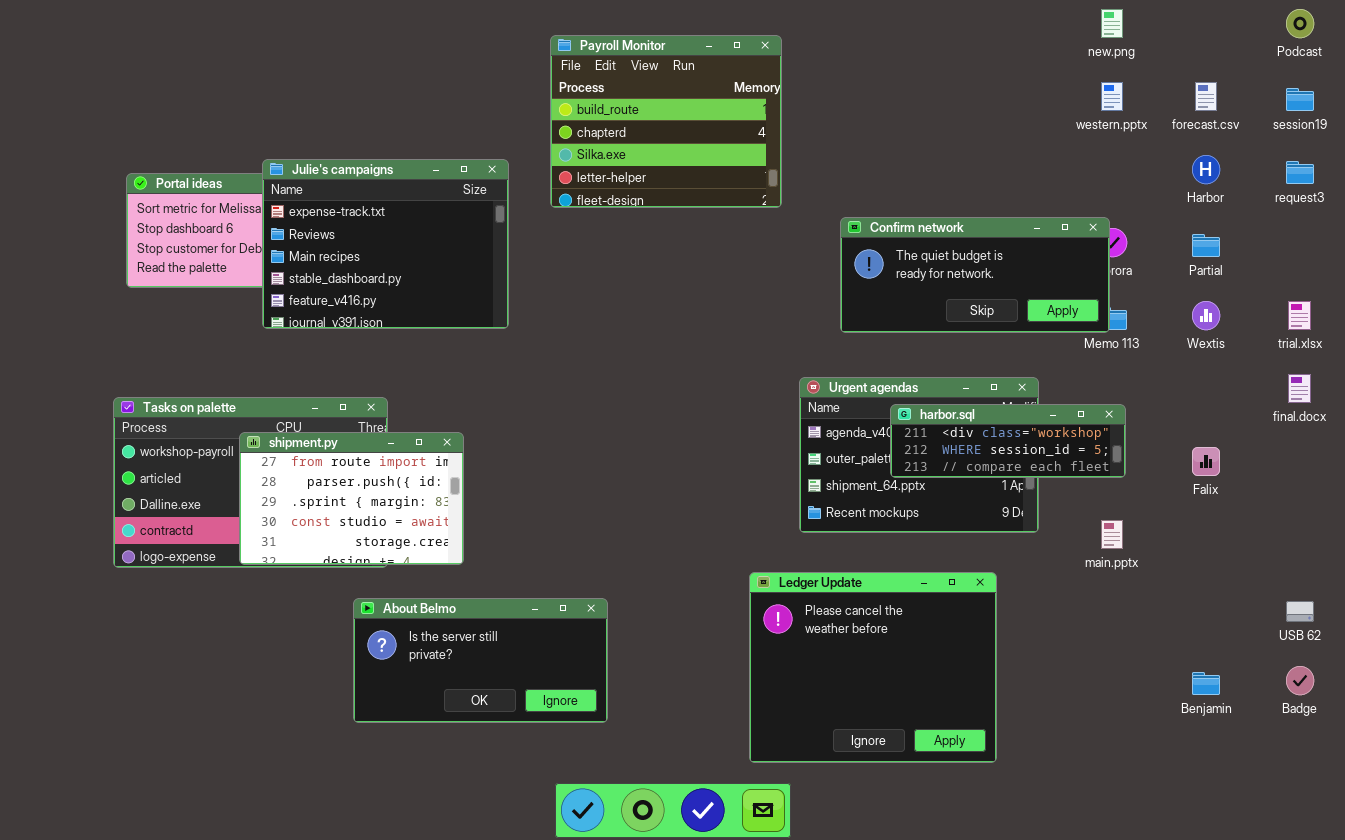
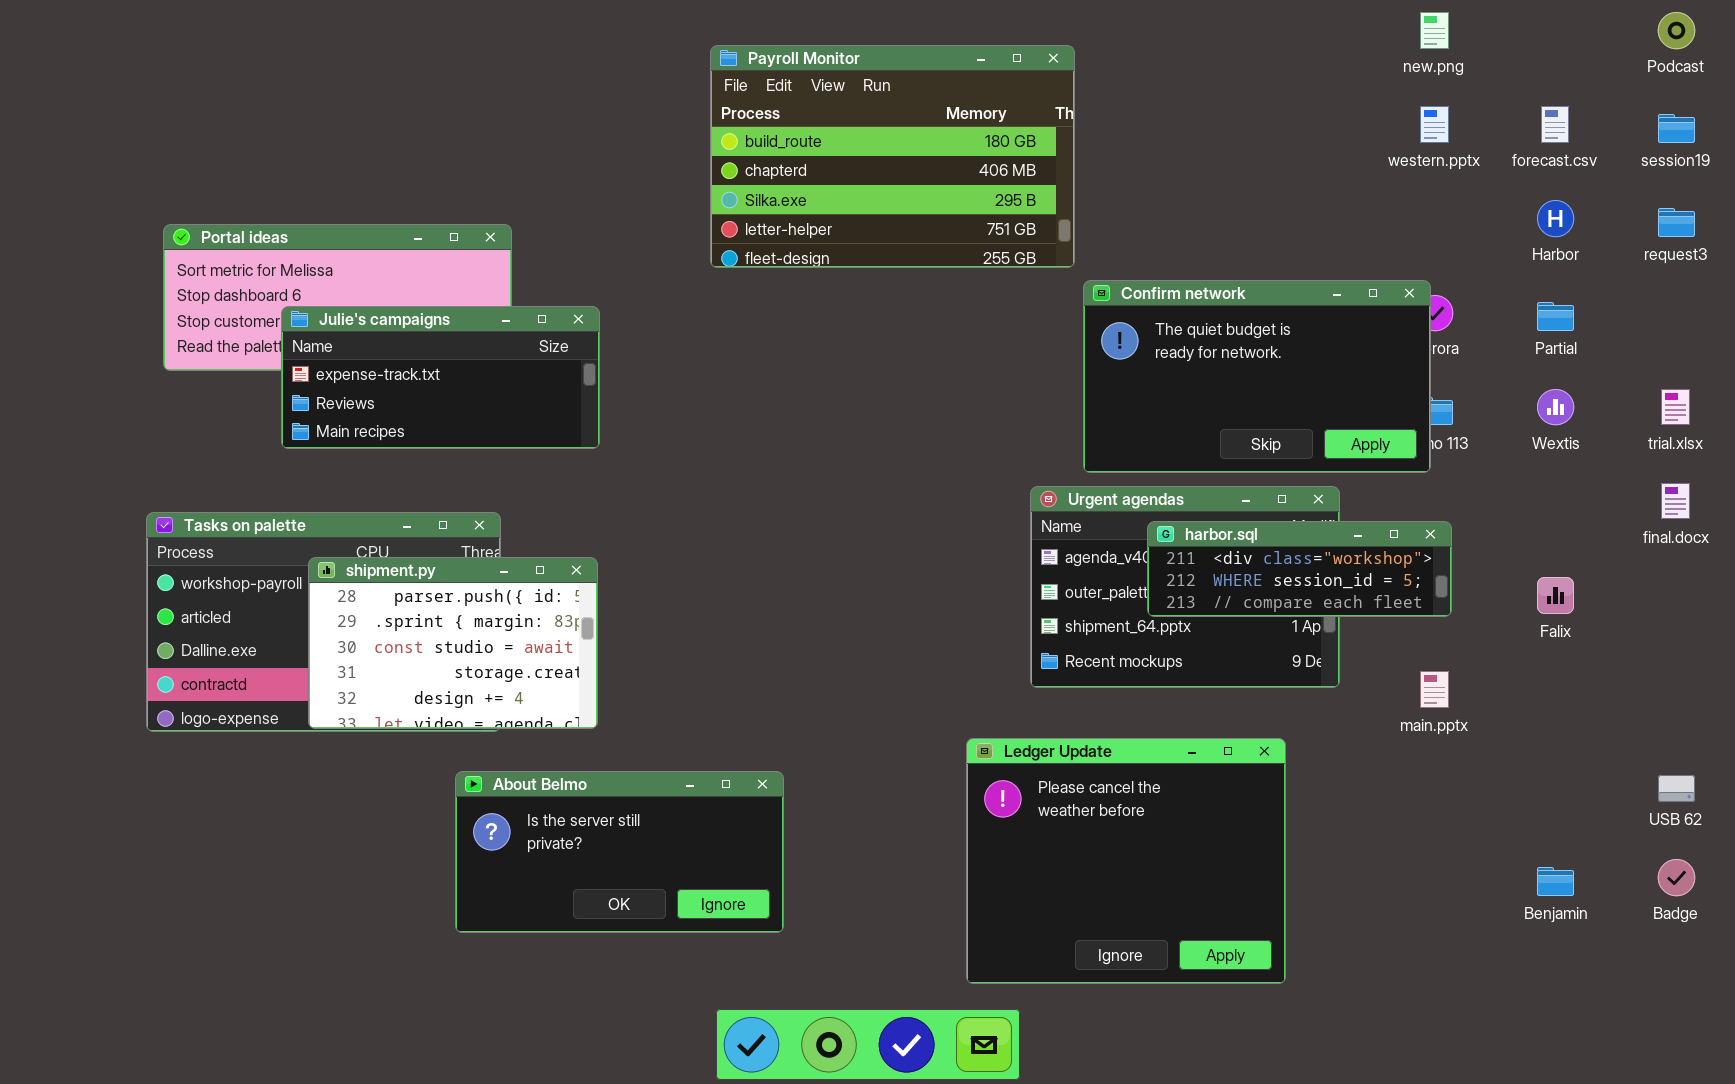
Payroll Monitor: [550,35,782,208] -> [710,45,1075,268], resized
Julie's campaigns: [262,159,509,329] -> [281,306,600,449], moved, resized
Confirm network: [840,217,1110,333] -> [1083,280,1431,473], resized
shipment.py: [239,432,464,565] -> [308,557,598,729], scrolled down 1 row

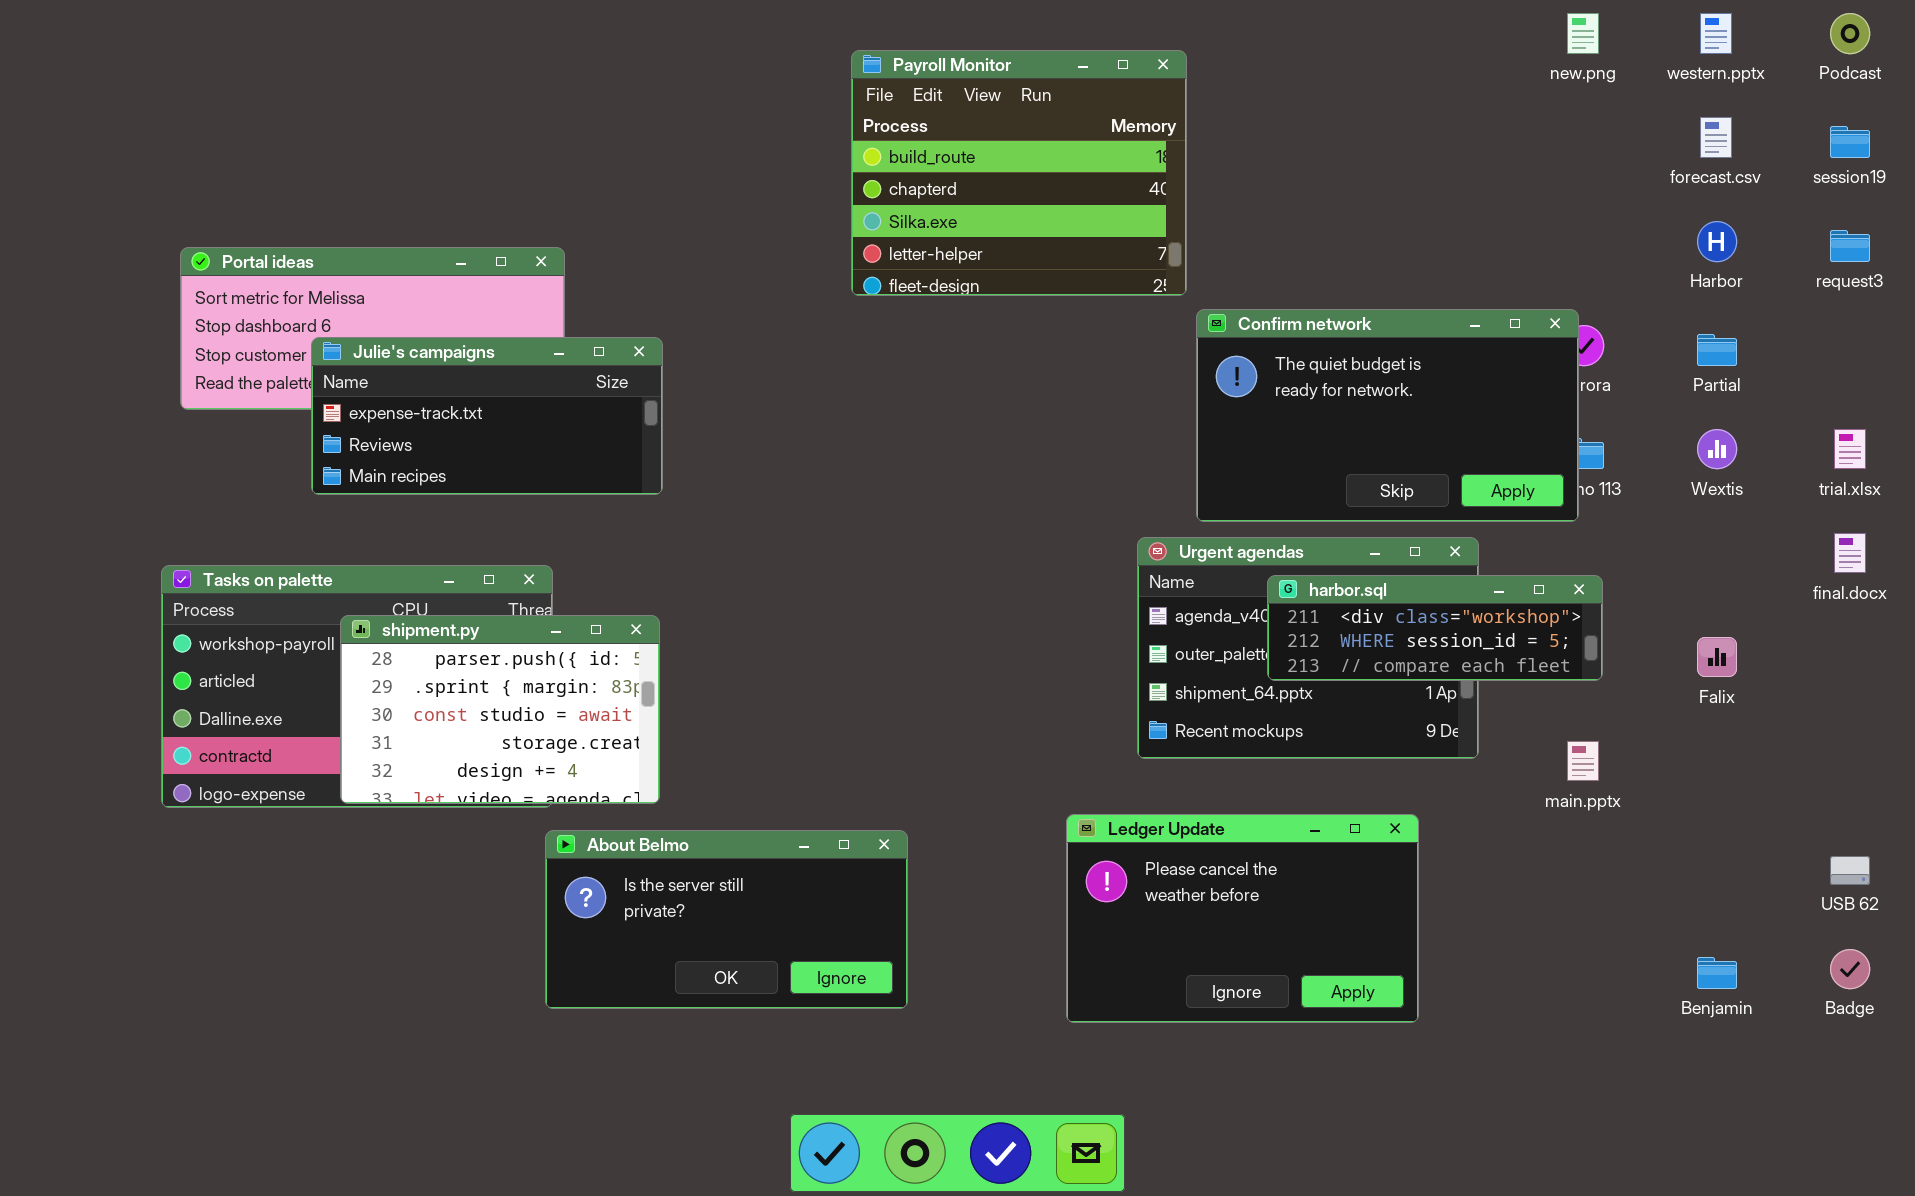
Payroll Monitor: [710,45,1075,268] -> [851,50,1187,296], resized
western.pptx: [1420,106,1449,143] -> [1700,13,1732,54], moved
Ledger Update: [966,738,1286,984] -> [1066,814,1419,1023], resized
About Belmo: [455,771,784,933] -> [545,830,908,1009], moved

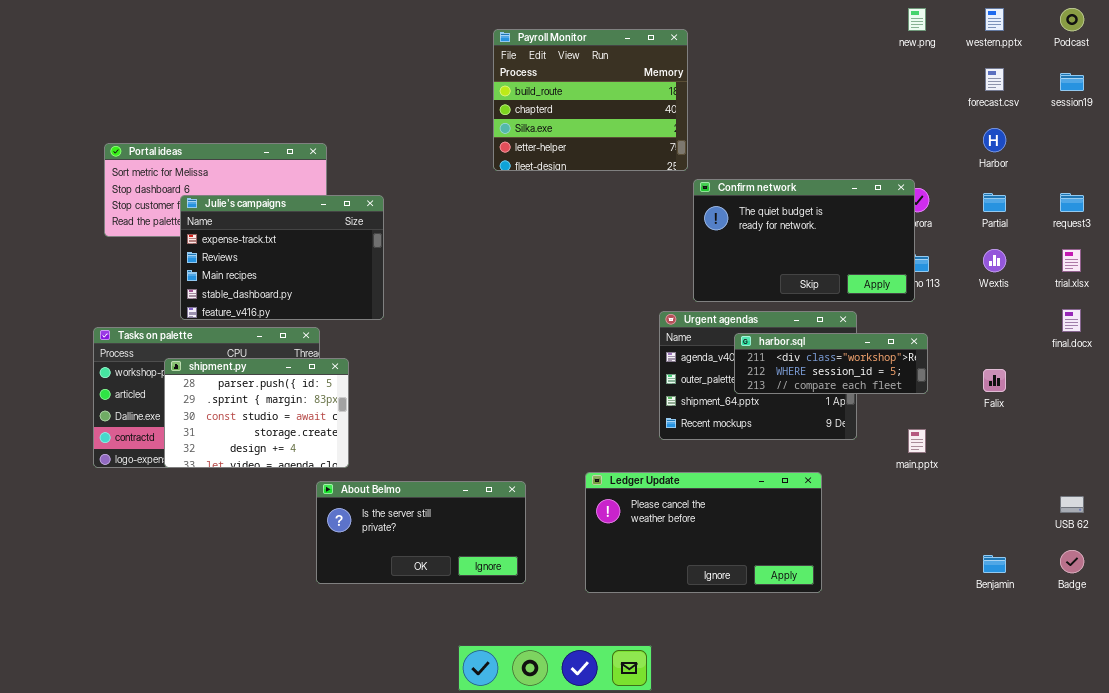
request3: [1830,230,1870,262] -> [1060,193,1084,212], moved
Julie's campaigns: [311,337,663,495] -> [180,195,384,320], resized
shipment.py: [340,615,660,804] -> [164,358,349,468], moved
Ledger Update: [1066,814,1419,1023] -> [585,472,822,593], resized

